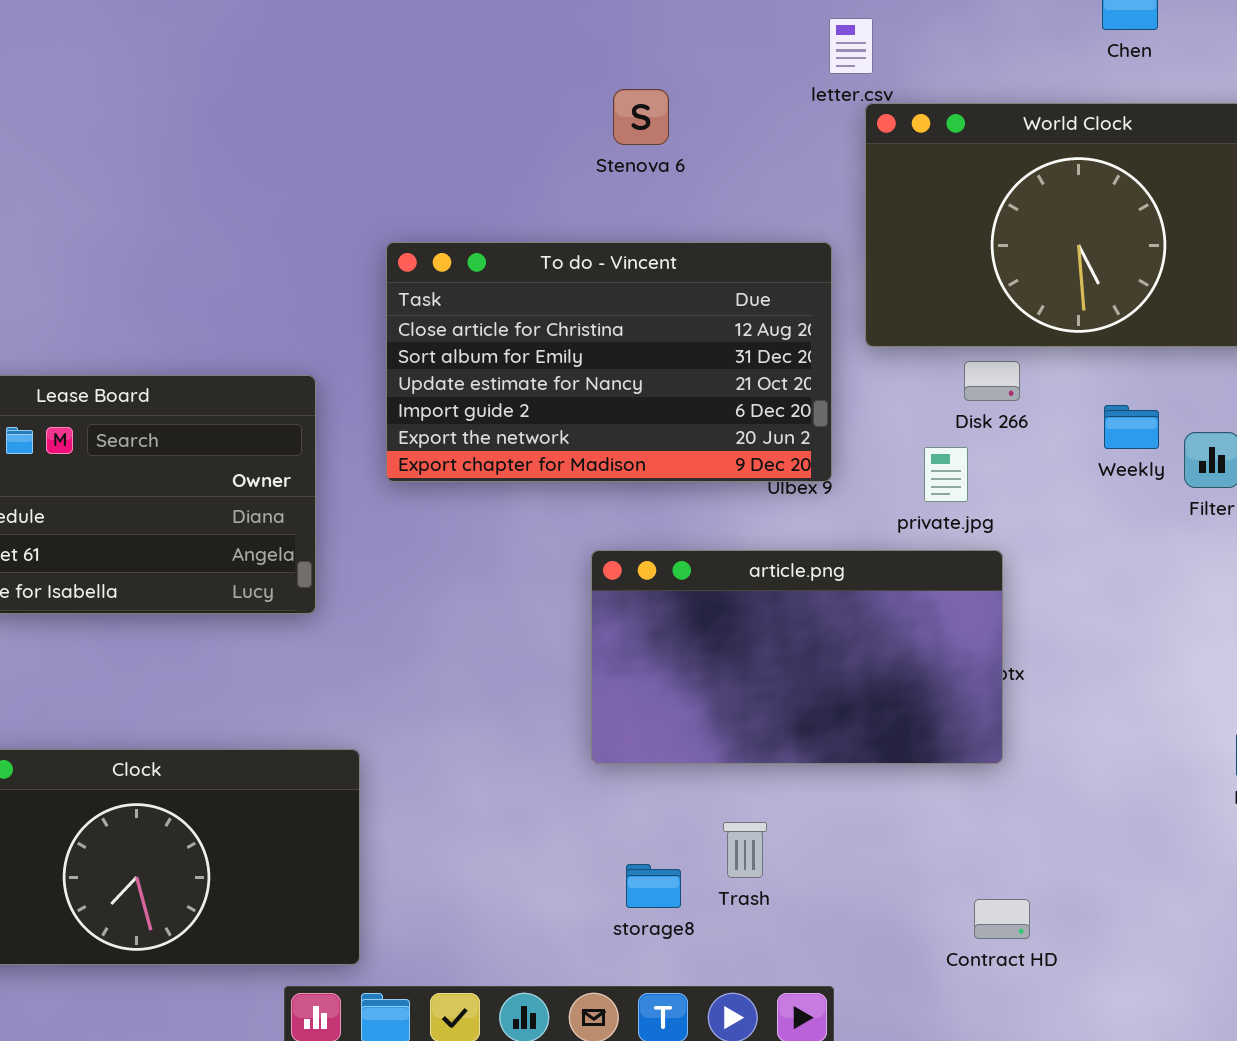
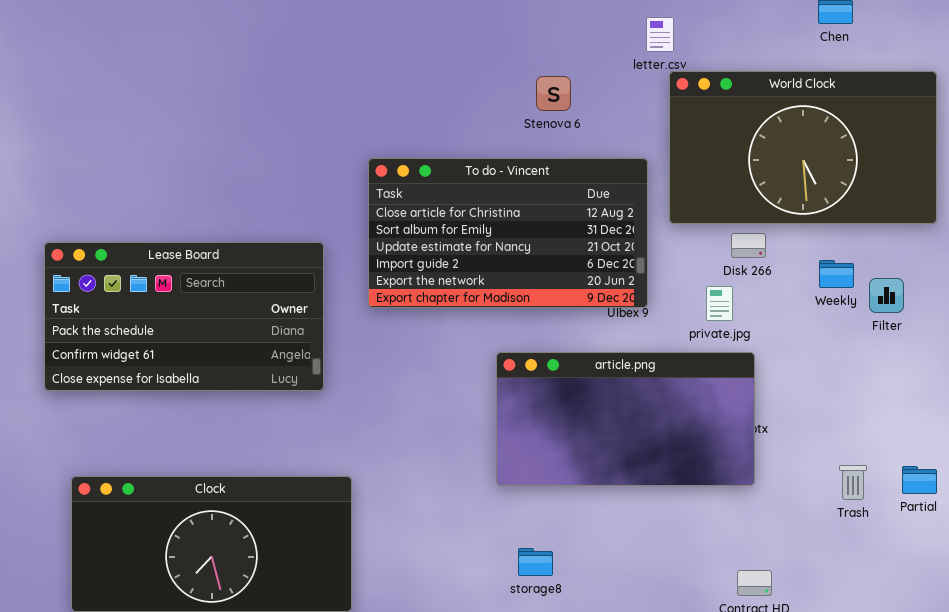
Stenova 6: [613,89,669,145] -> [536,76,571,111], moved
Trash: [723,822,767,878] -> [839,465,867,500], moved

